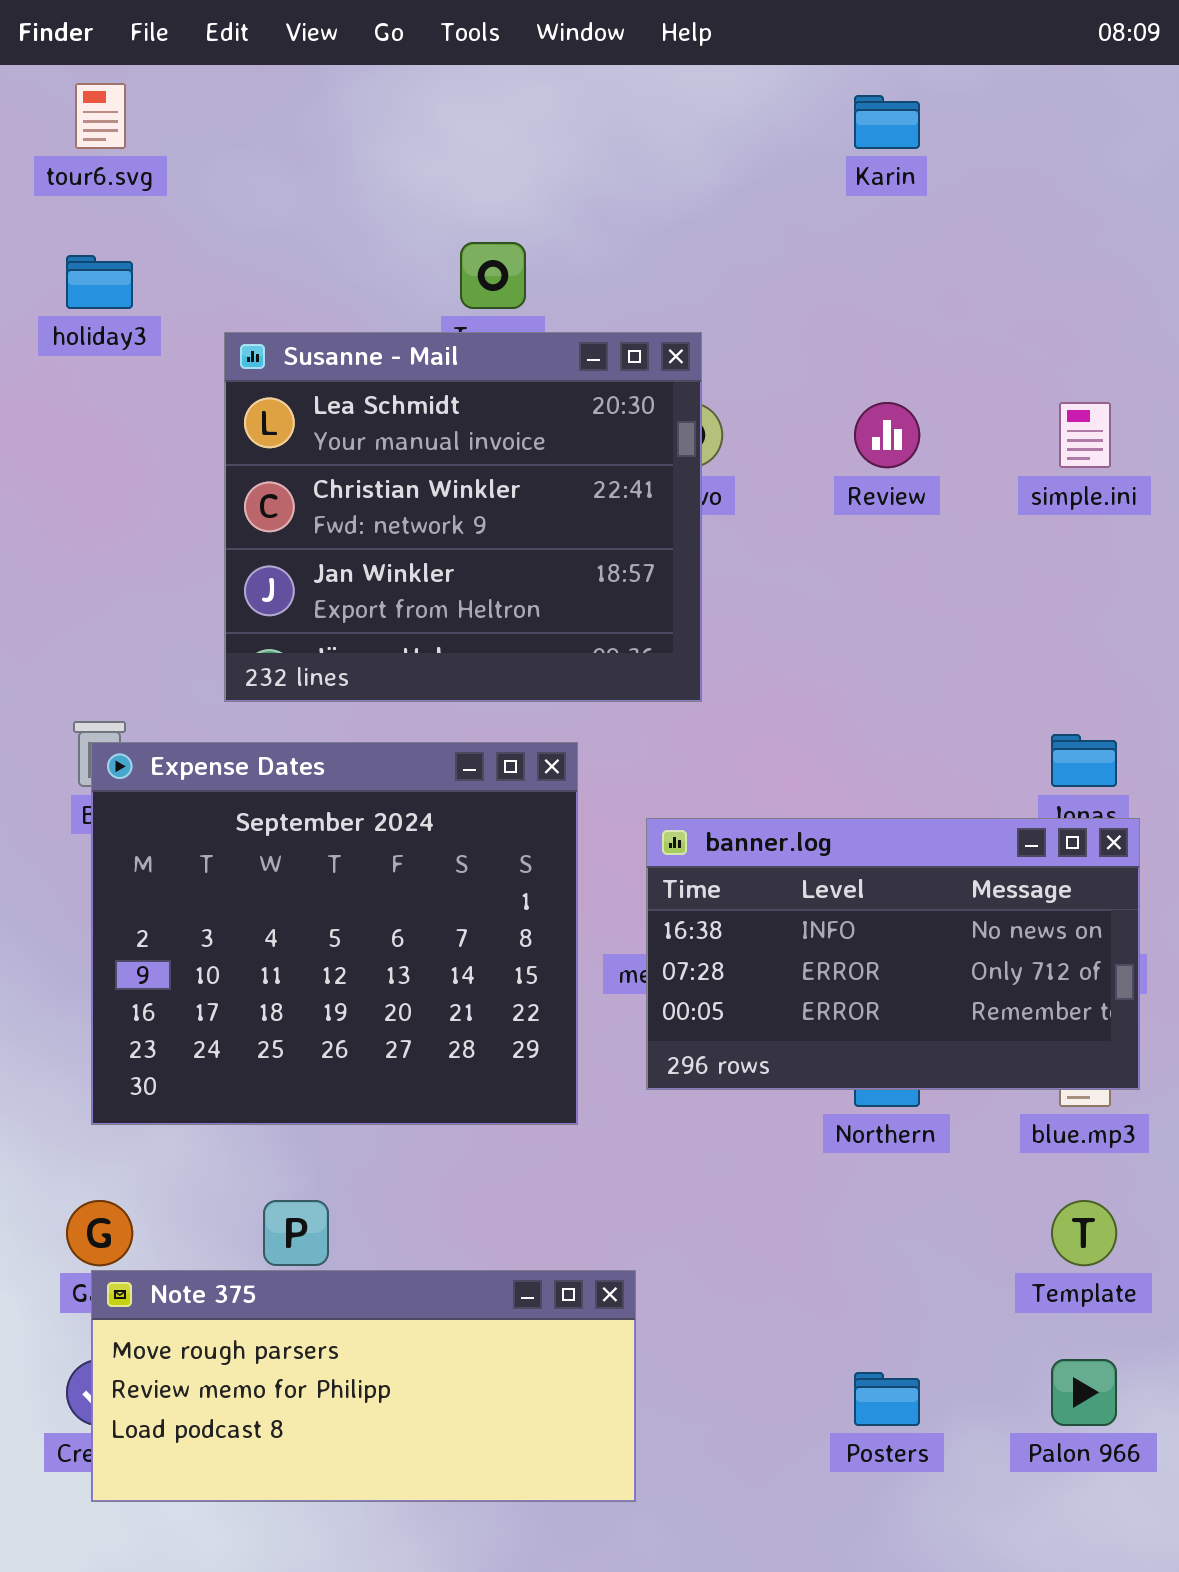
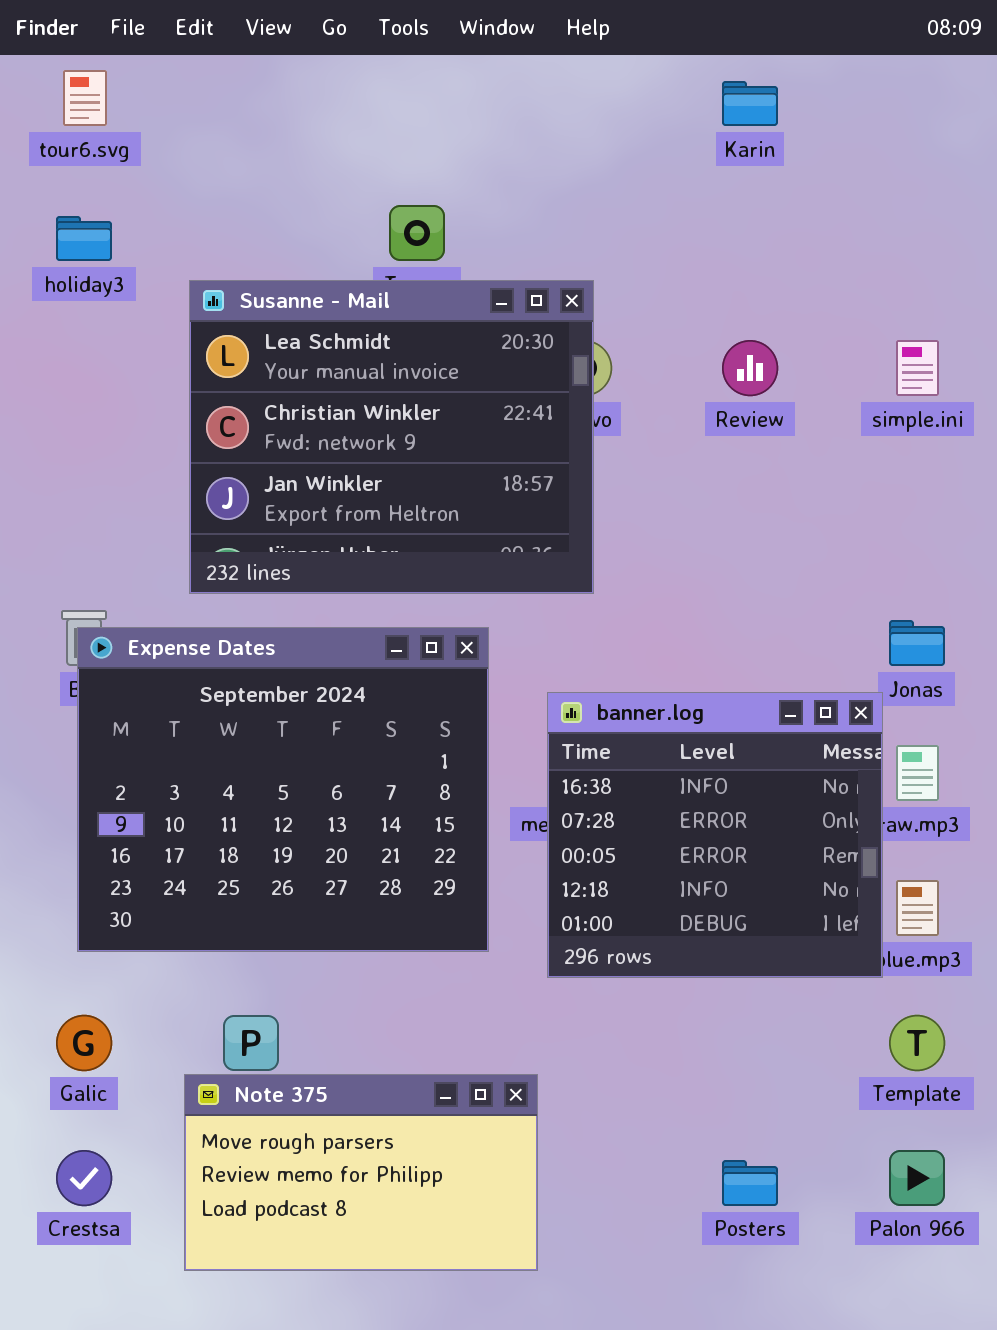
banner.log: [646,818,1140,1090] -> [547,692,883,978], resized
Note 375: [91,1270,636,1502] -> [184,1074,538,1271], resized

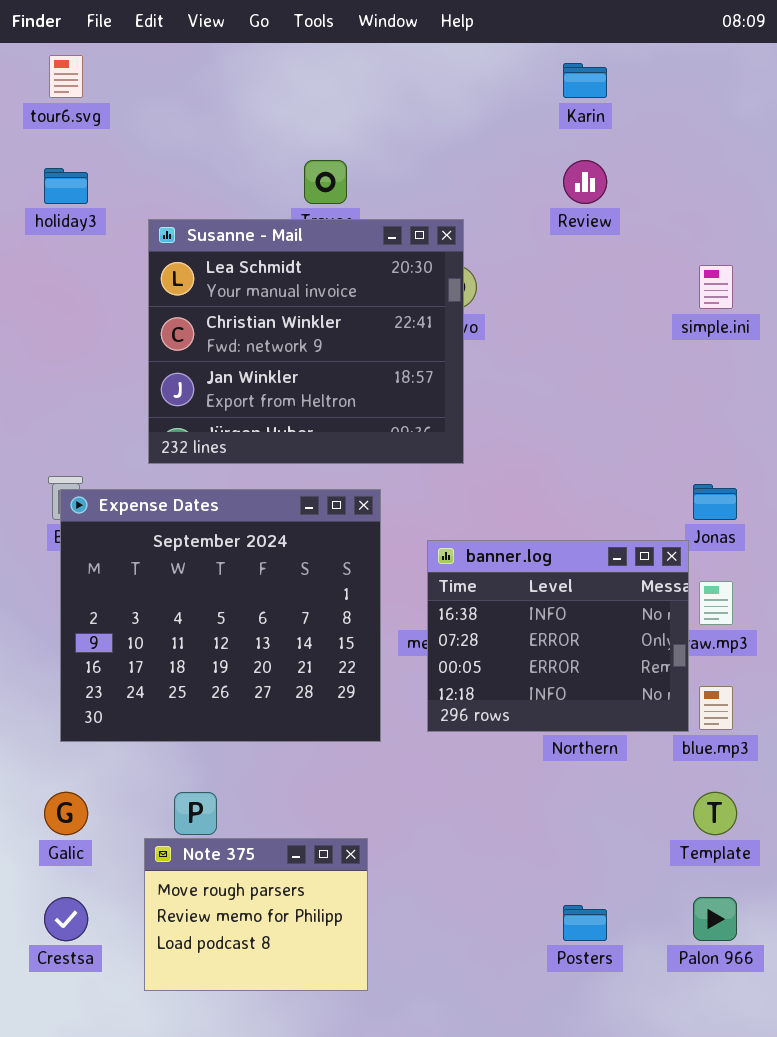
Review: [722,340,778,396] -> [563,160,607,204], moved
banner.log: [547,692,883,978] -> [427,540,689,732], resized
Note 375: [184,1074,538,1271] -> [144,838,368,991], resized

